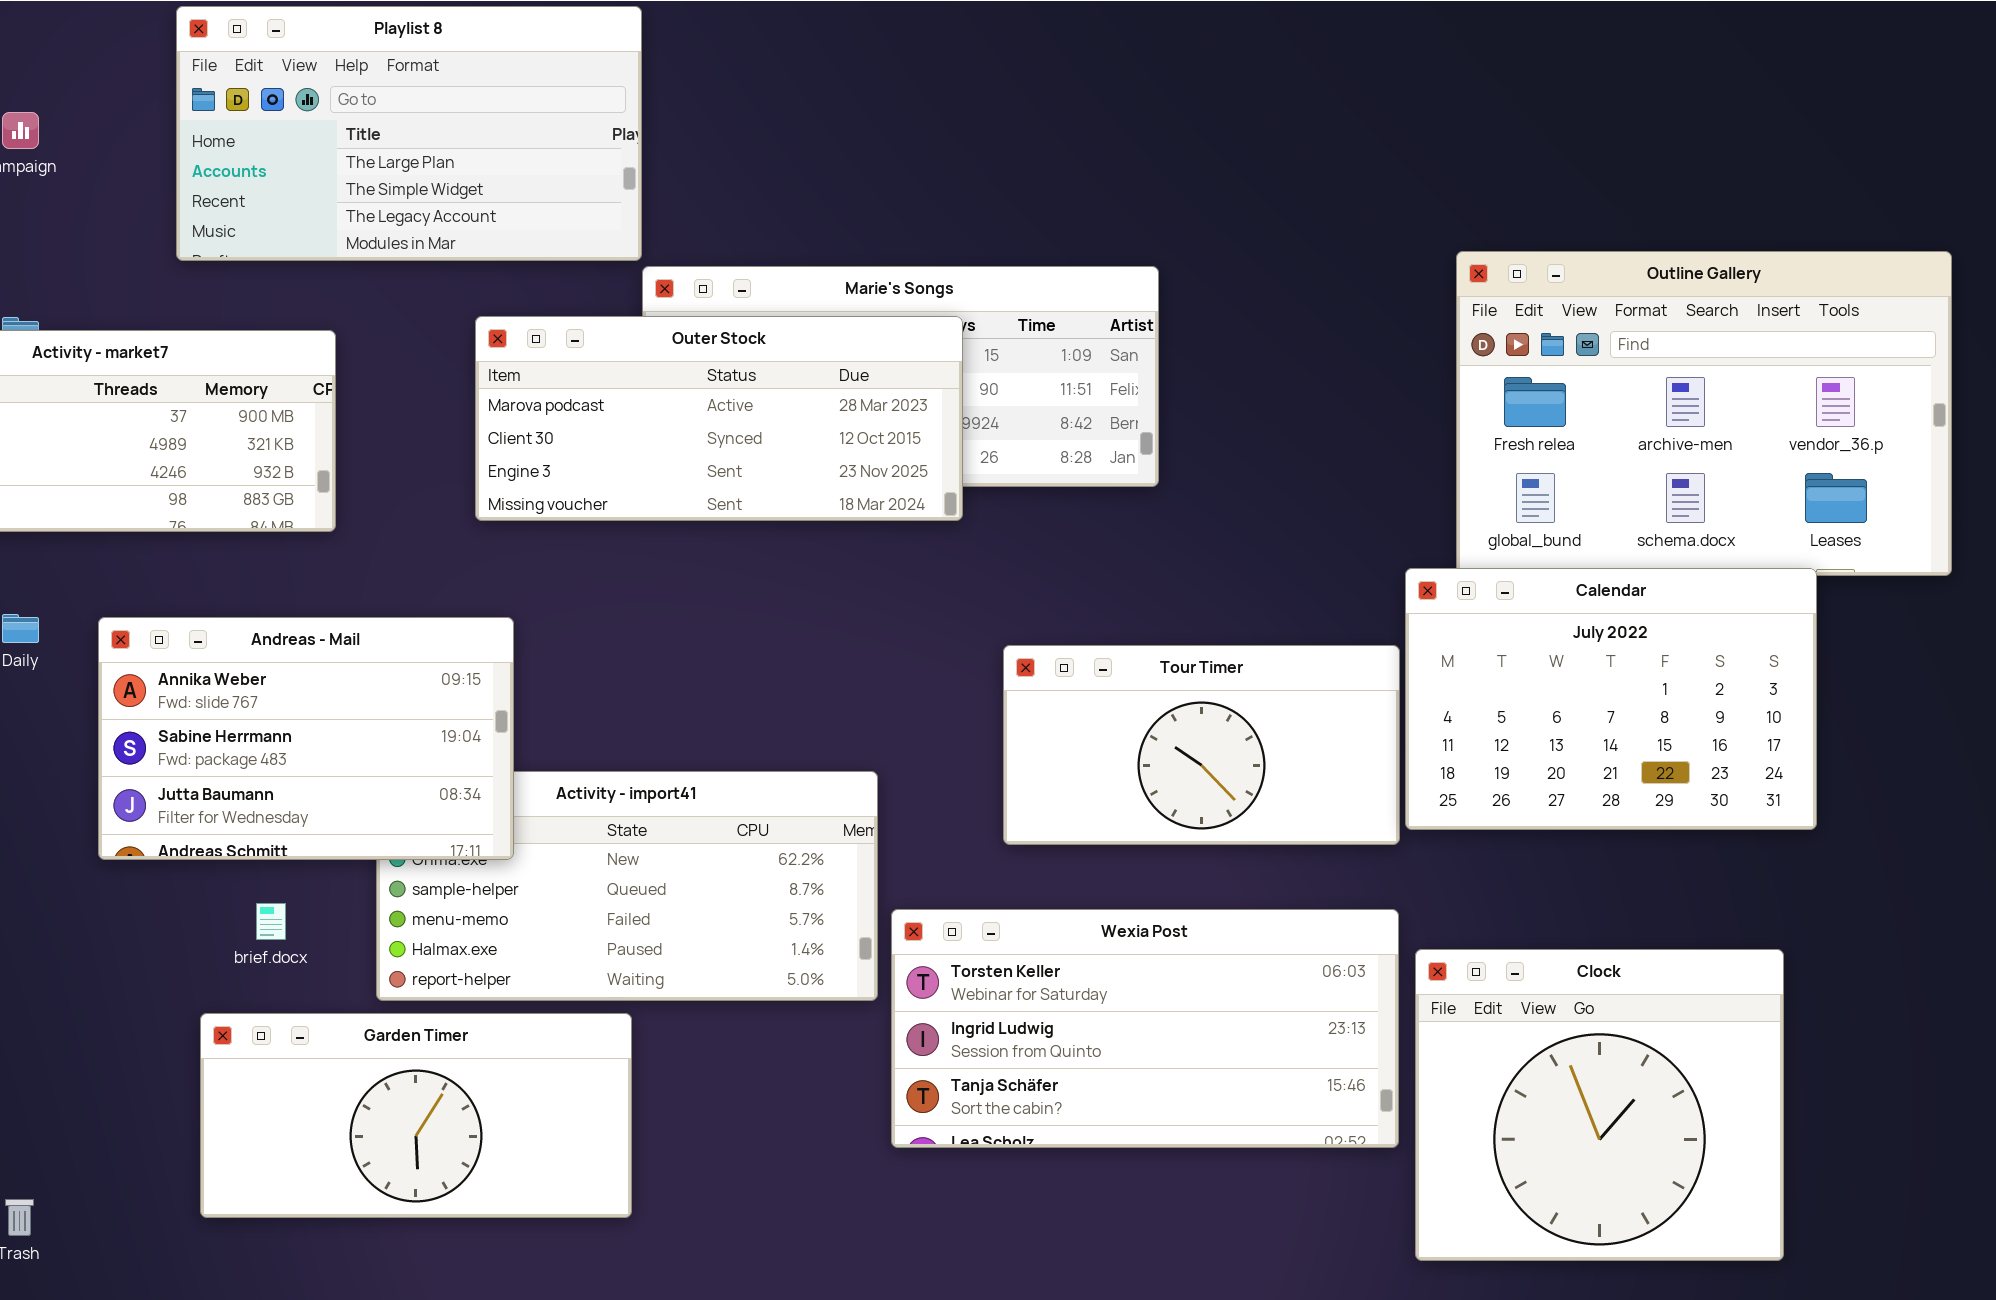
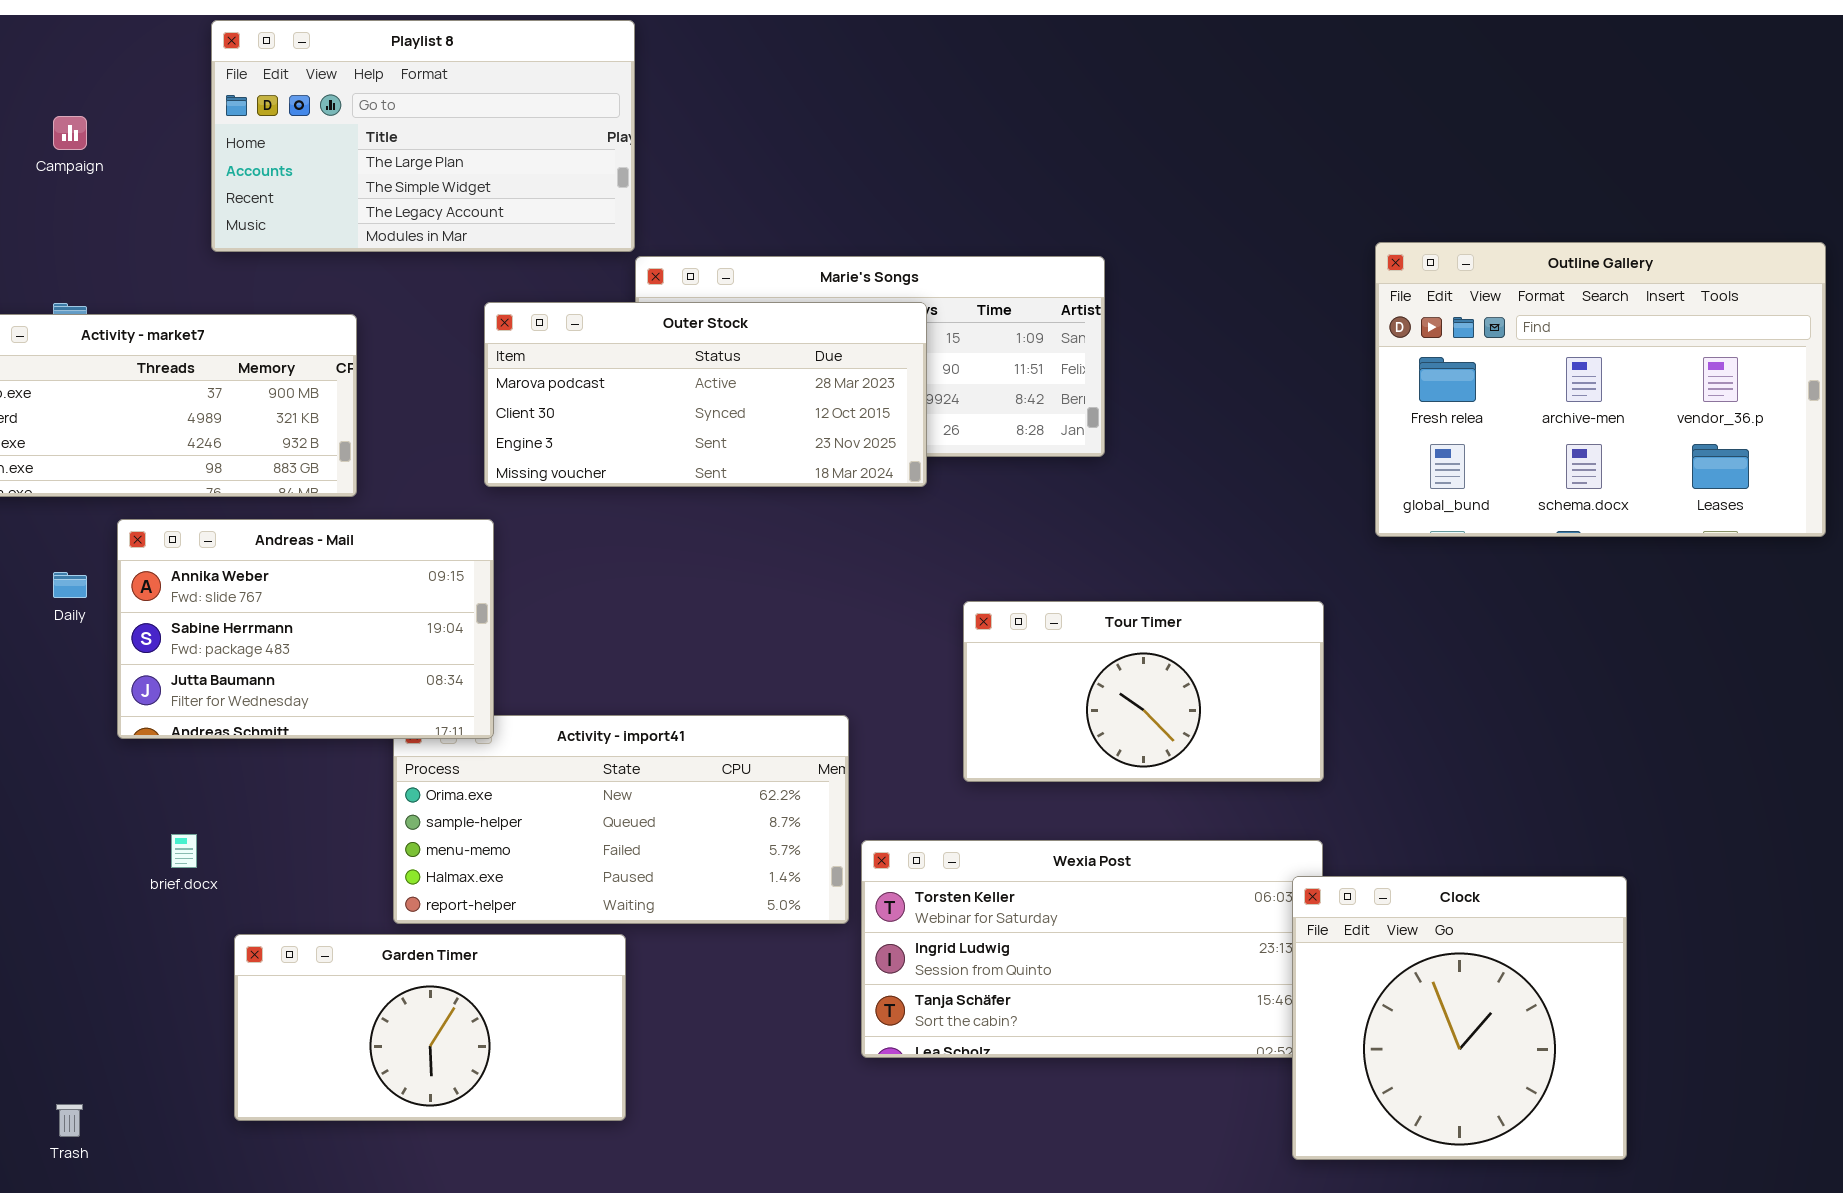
Calendar: [1405,568,1817,830] -> none, closed
Andreas - Mail: [98,617,514,860] -> [117,519,494,739], moved
brief.docx: [256,903,286,940] -> [171,834,197,868], moved
Clock: [1415,949,1784,1261] -> [1292,876,1627,1160], moved

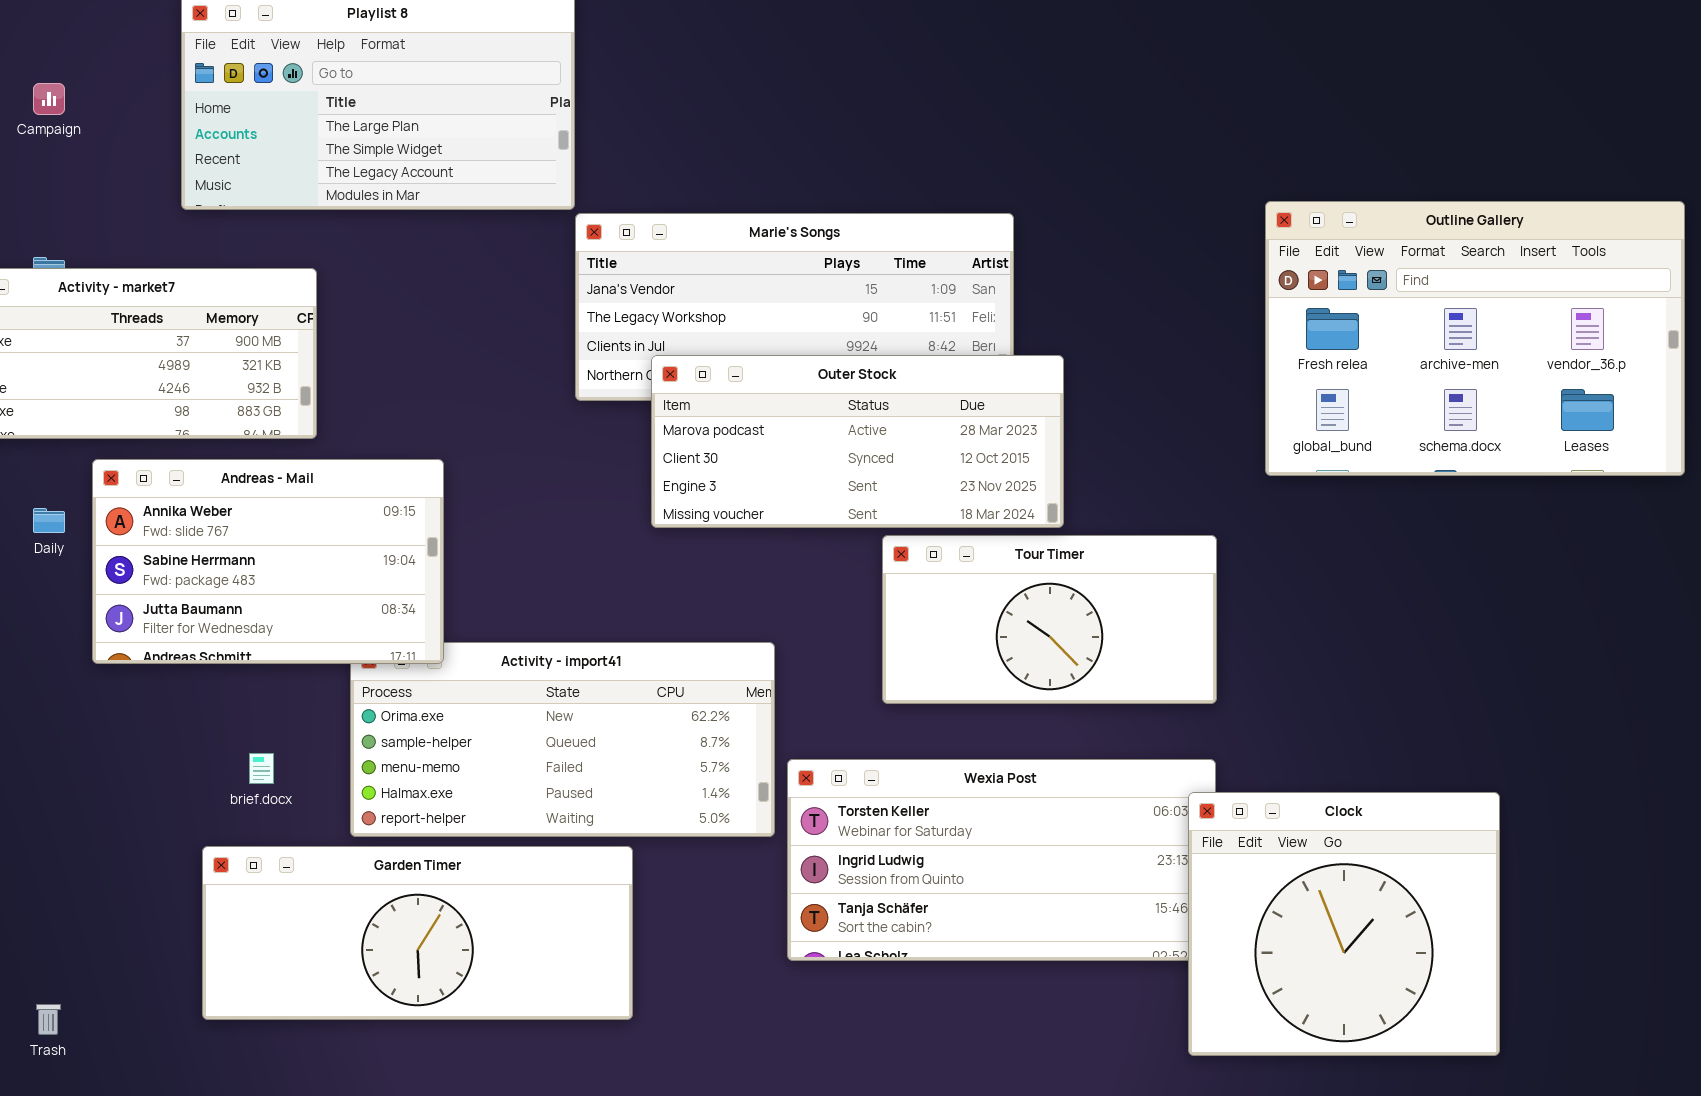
Outer Stock: [484,302,927,487] -> [651,355,1064,528], moved
brief.docx: [171,834,197,868] -> [249,753,274,784], moved
Garden Timer: [234,934,626,1121] -> [202,846,633,1020], resized

